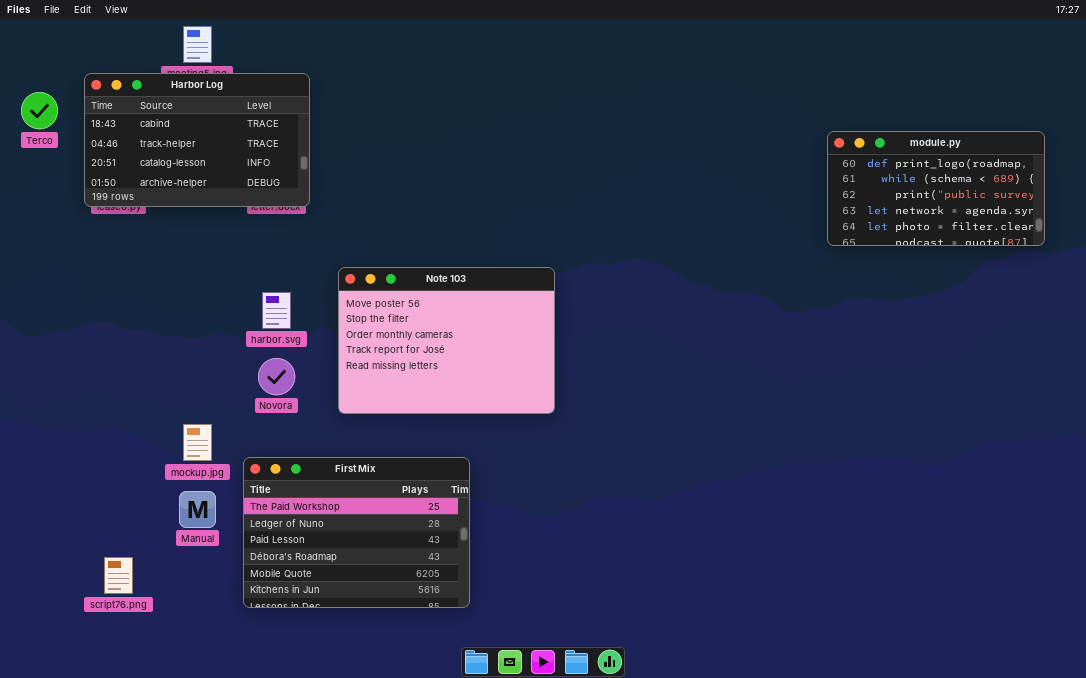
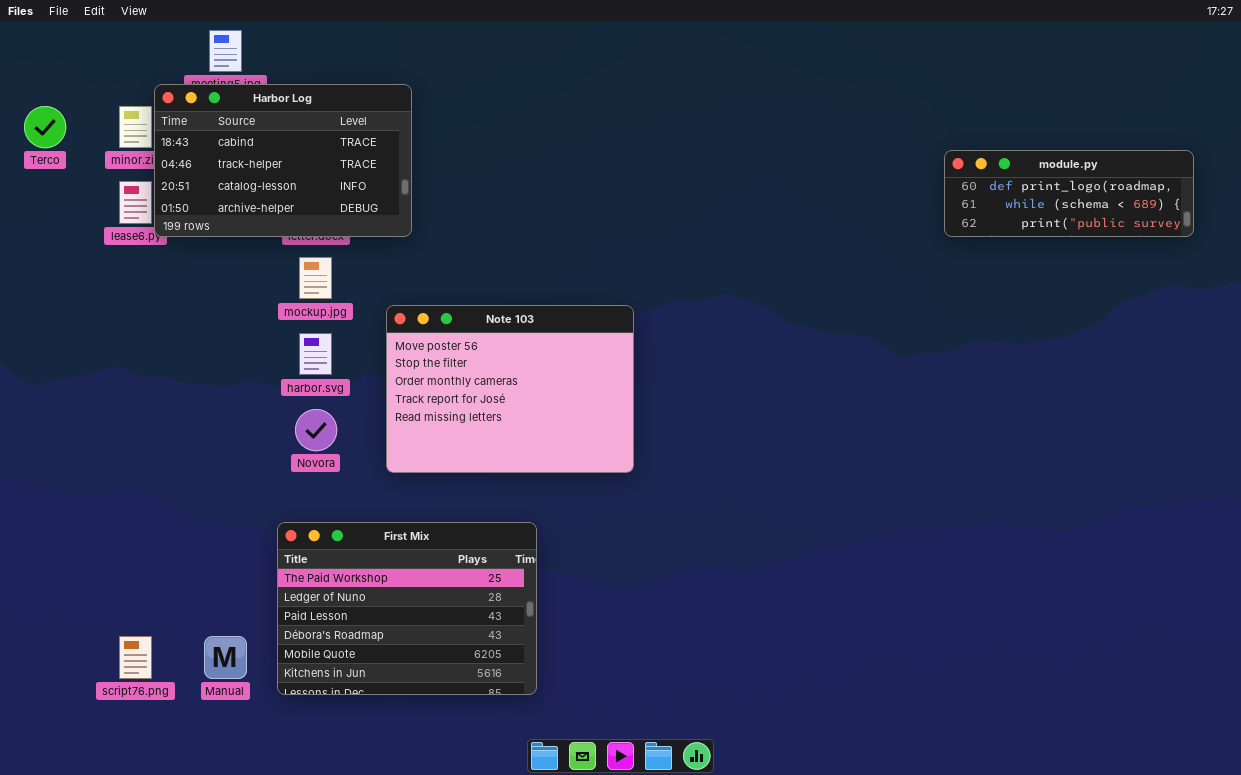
Harbor Log: [84,73,310,207] -> [154,84,412,237], moved
module.py: [827,131,1045,246] -> [944,150,1194,237], resized
mockup.jpg: [183,424,212,461] -> [299,257,332,299], moved
Manual: [179,491,216,528] -> [204,636,247,679], moved

